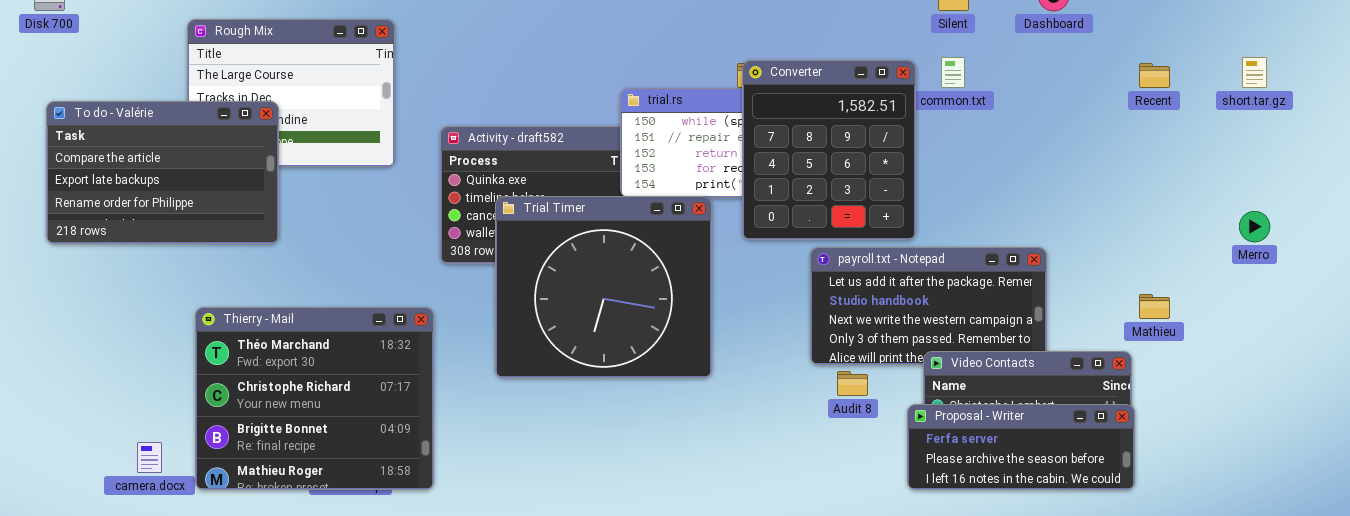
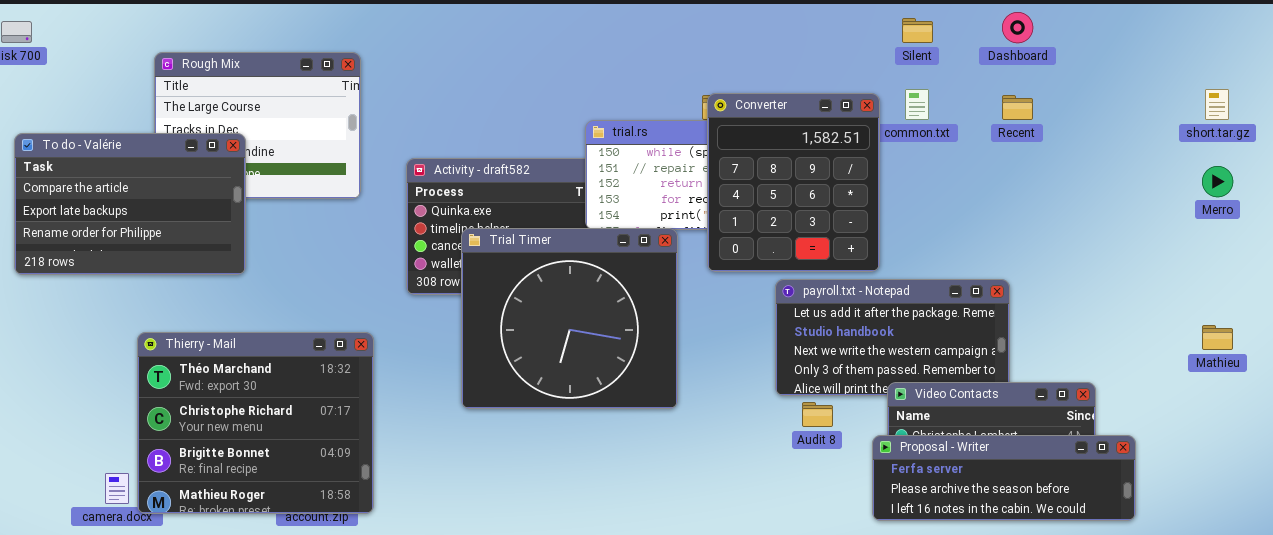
Recent: [1139,63,1170,88] -> [1002,95,1033,120], moved
Merro: [1239,211,1270,242] -> [1202,166,1233,197], moved
Mathieu: [1139,294,1170,319] -> [1202,325,1233,350], moved
Thierry - Mail: [195,307,434,490] -> [137,332,374,514], moved
Proposal - Writer: [907,404,1135,490] -> [872,435,1136,521], resized

